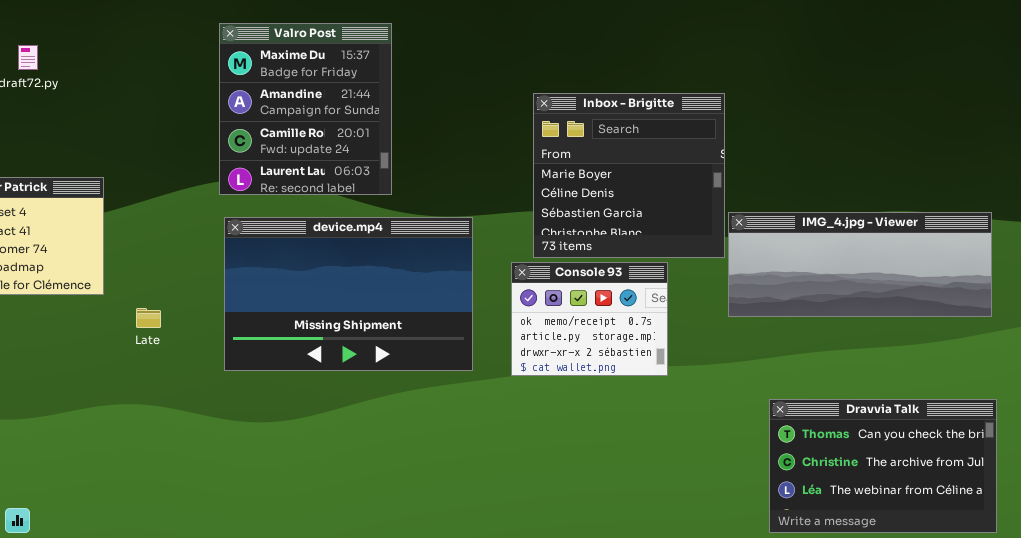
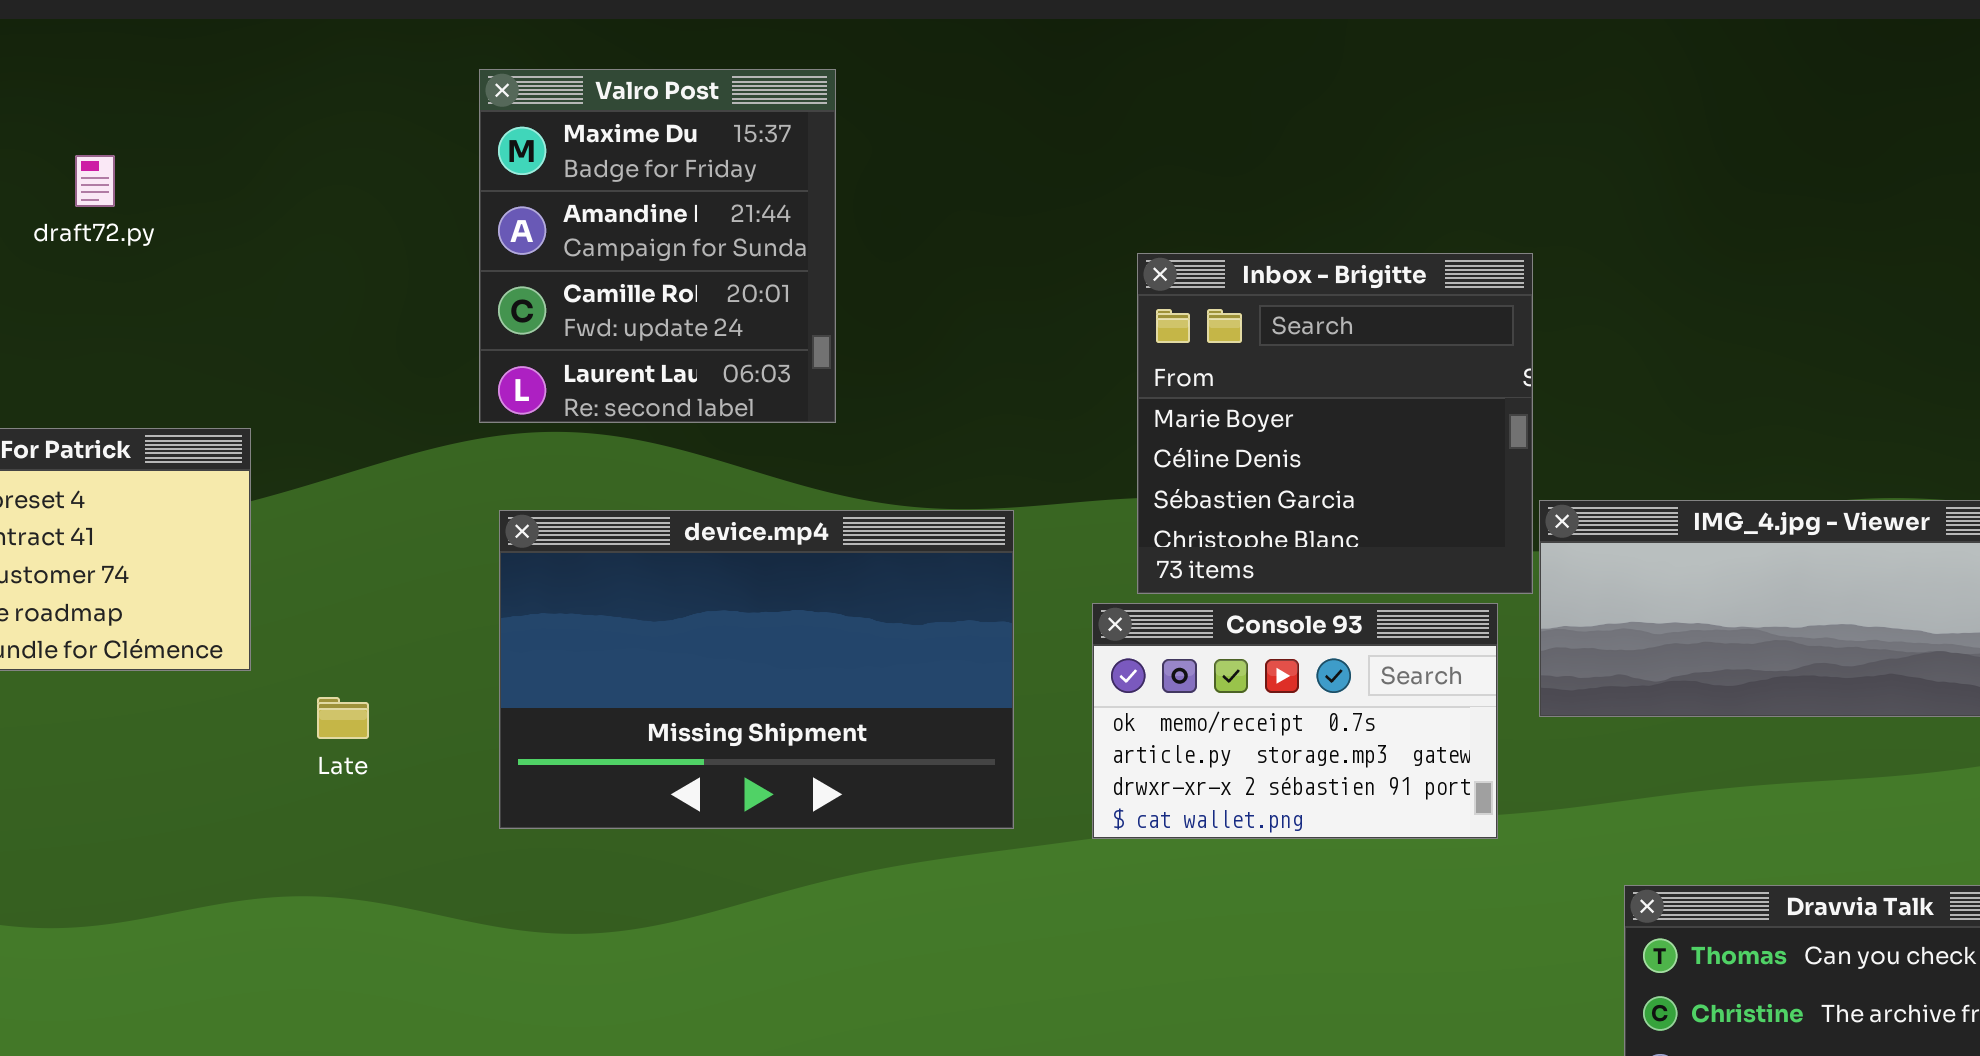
Valro Post: [219,23,392,195] -> [479,69,836,423], moved
Console 93: [511,262,668,376] -> [1092,603,1498,839], resized

